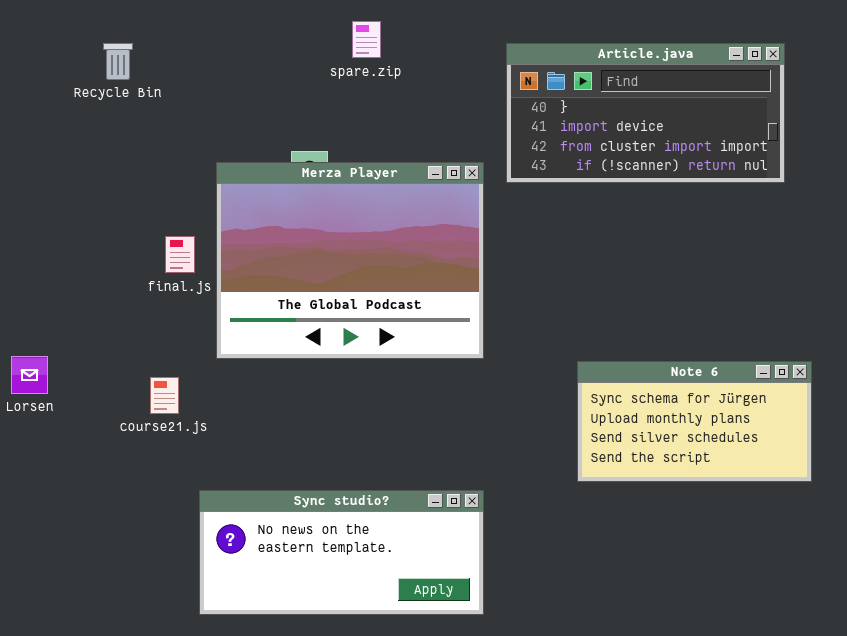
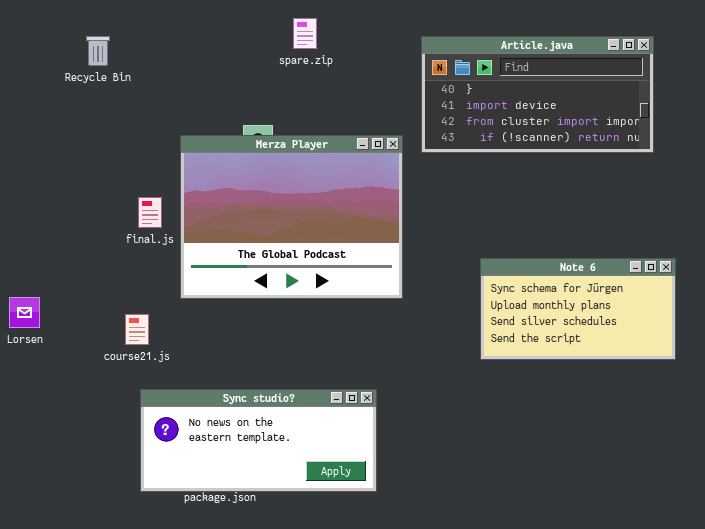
Note 6: [577,361,812,482] -> [480,258,676,360], moved
Sync studio?: [199,490,484,615] -> [140,389,377,492], moved

